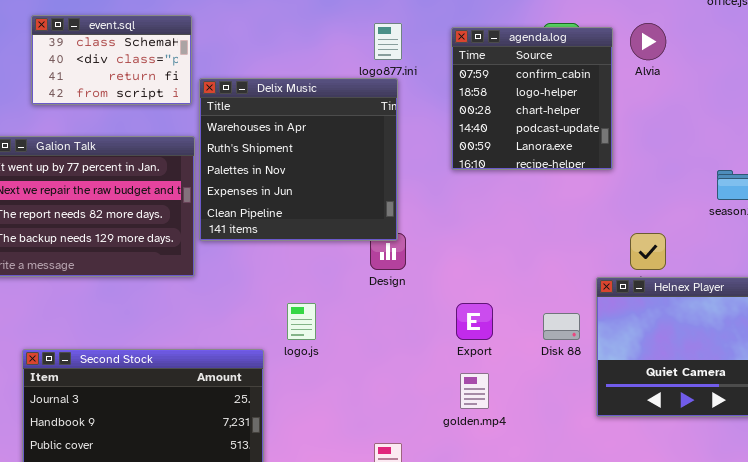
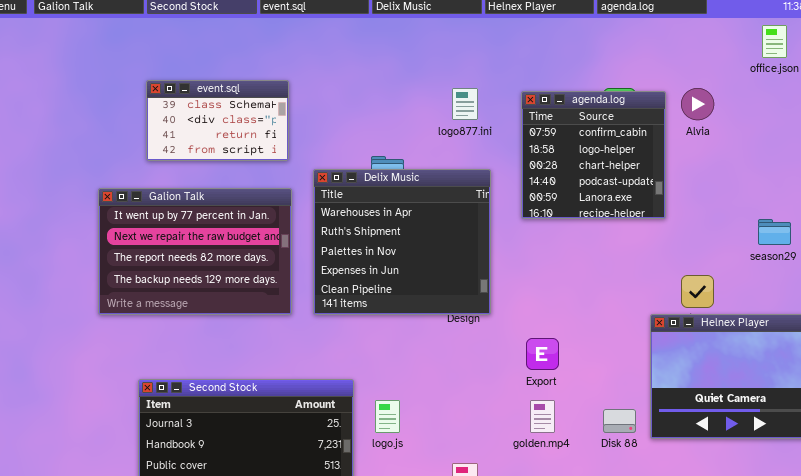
Delix Music: [199,78,398,241] -> [313,169,491,315], moved
logo.js: [287,303,316,340] -> [375,400,400,433], moved
Disk 88: [543,313,580,340] -> [603,409,636,433], moved

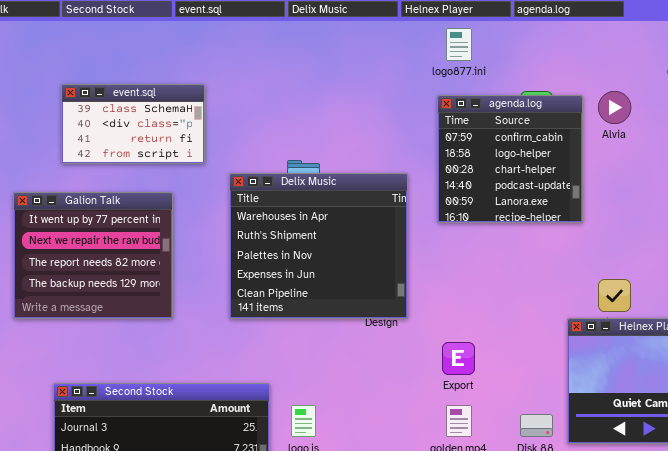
logo877.ini: [452,88,478,120] -> [446,28,472,61], moved
Galion Talk: [98,188,292,315] -> [13,192,173,319], resized

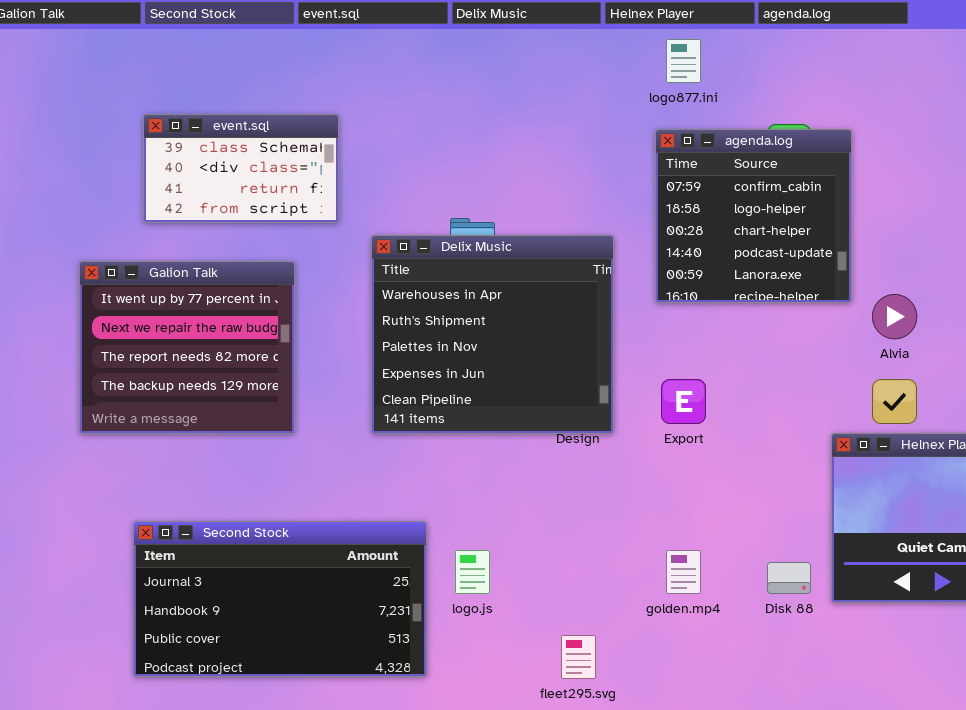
Alvia: [598,91,631,124] -> [872,294,917,339], moved
Export: [442,342,475,375] -> [661,379,706,424], moved

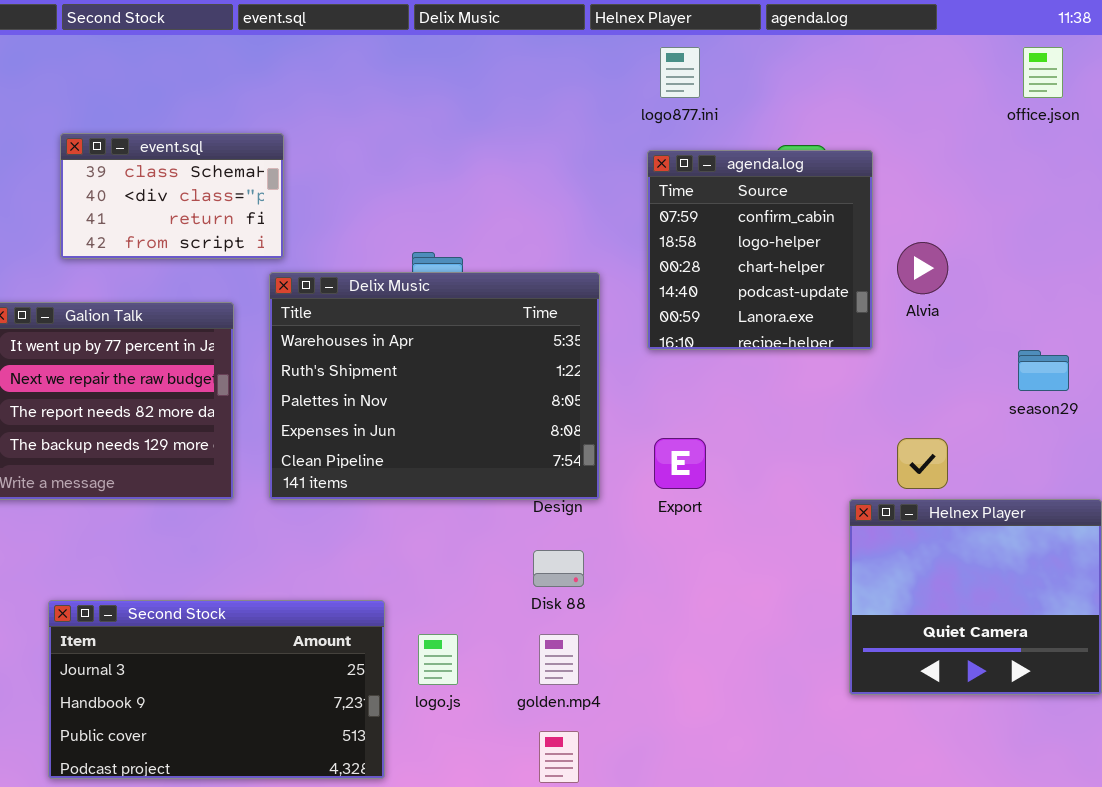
Delix Music: [371,235,614,434] -> [269,272,600,500], resized
Alvia: [872,294,917,339] -> [897,242,948,294], moved
golden.mp4: [666,550,701,594] -> [539,634,579,685], moved
Disk 88: [767,562,811,594] -> [533,550,584,587], moved

